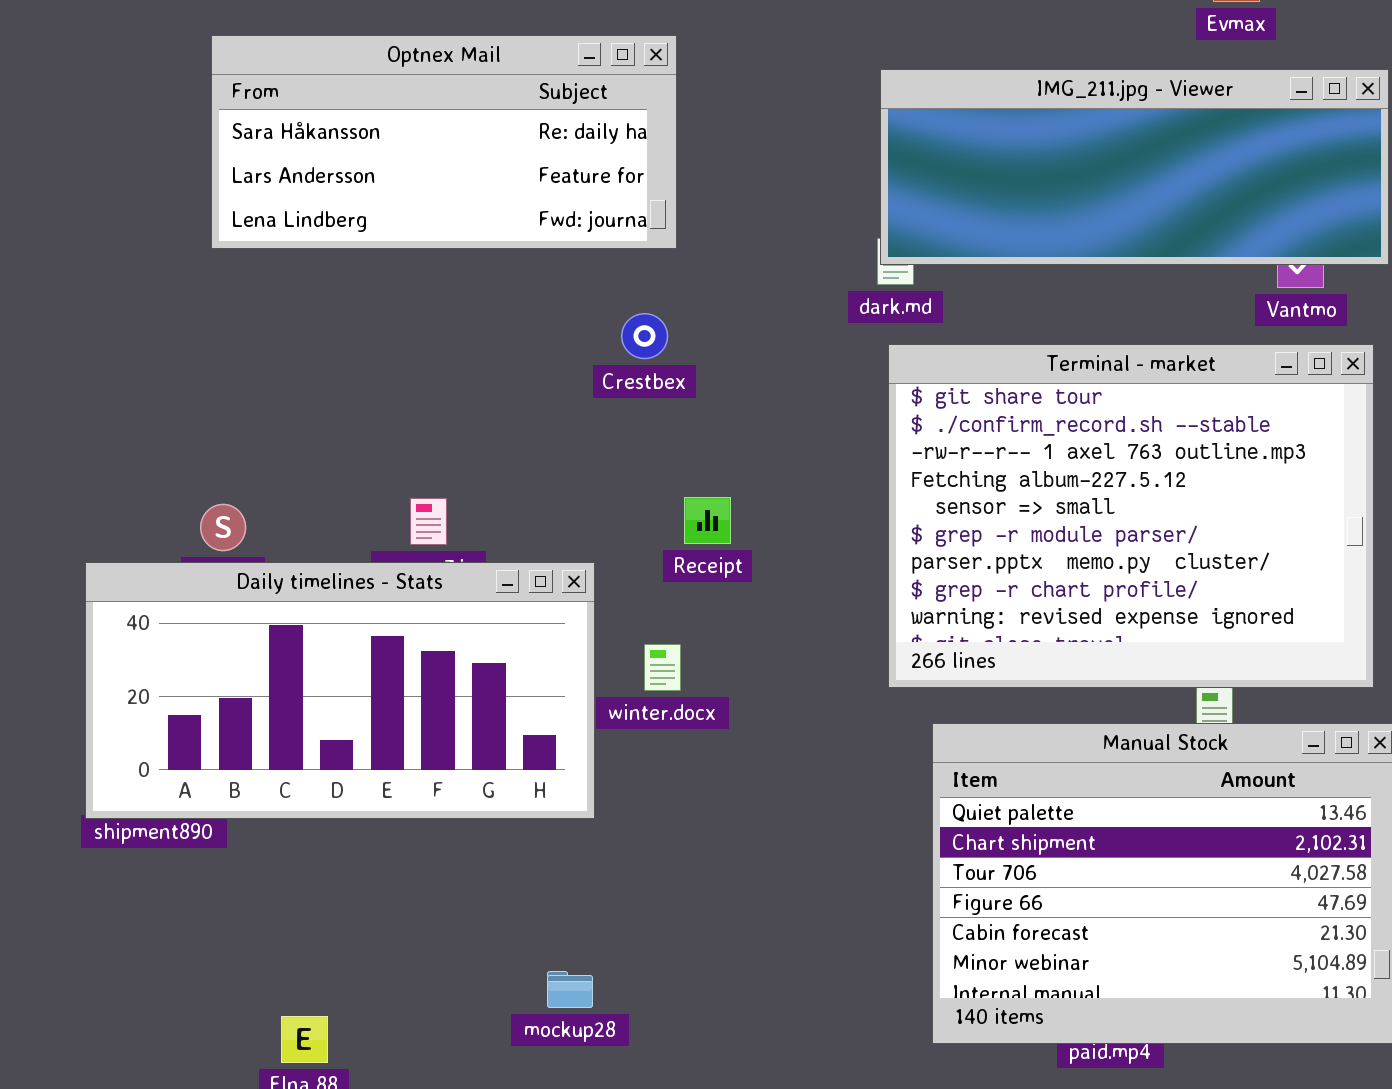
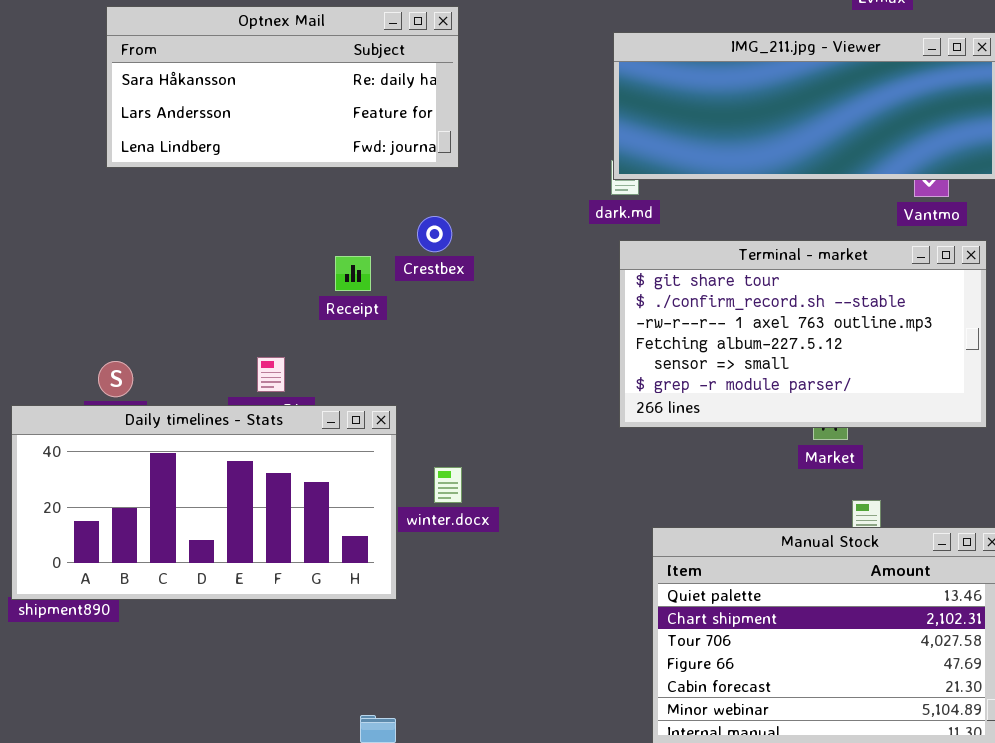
Terminal - market: [888,344,1374,688] -> [619,240,987,428], resized
Receipt: [684,497,731,544] -> [335,256,371,291], moved

